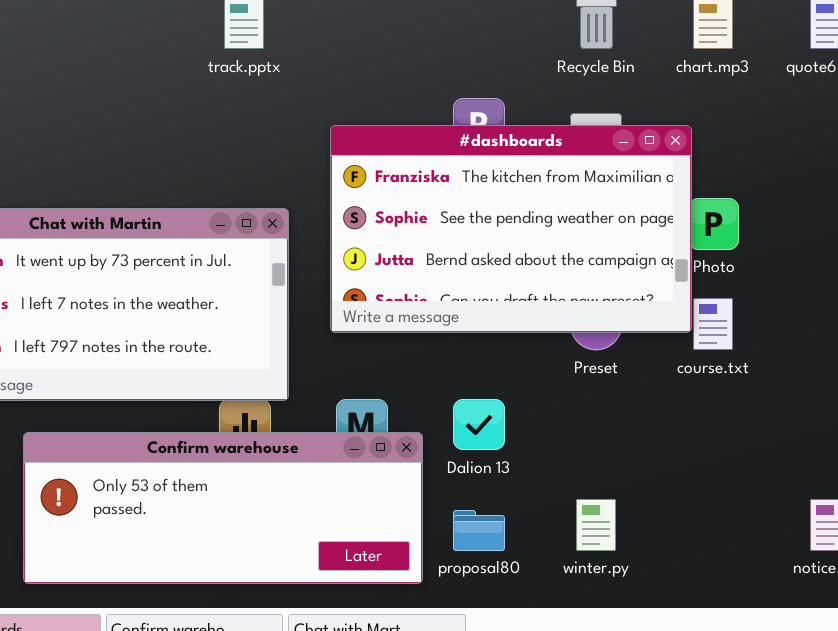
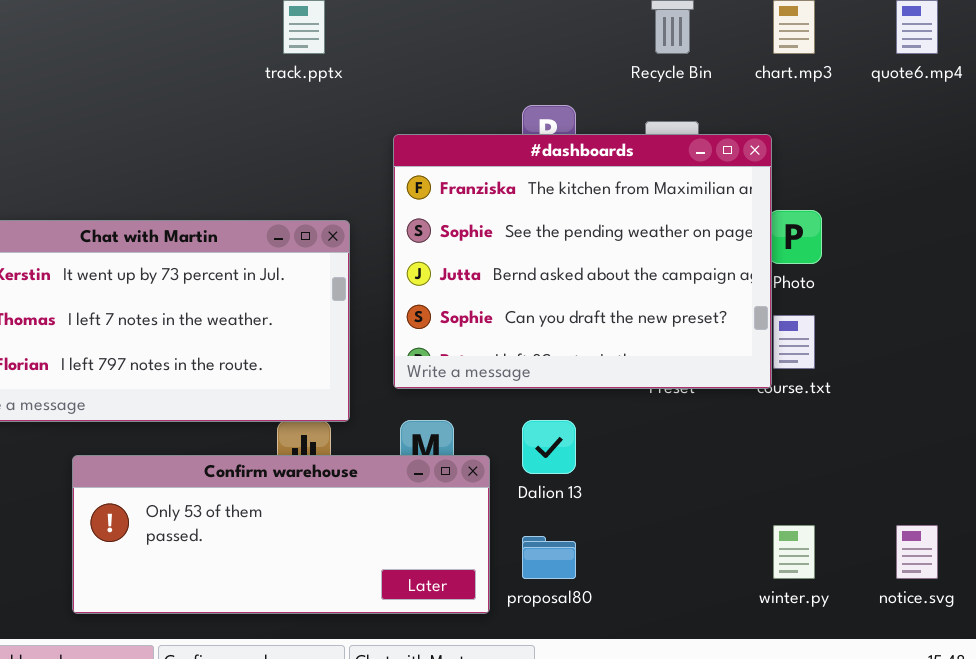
#dashboards: [330,125,692,333] -> [393,134,772,389], resized
winter.py: [576,499,616,551] -> [773,525,815,579], moved

